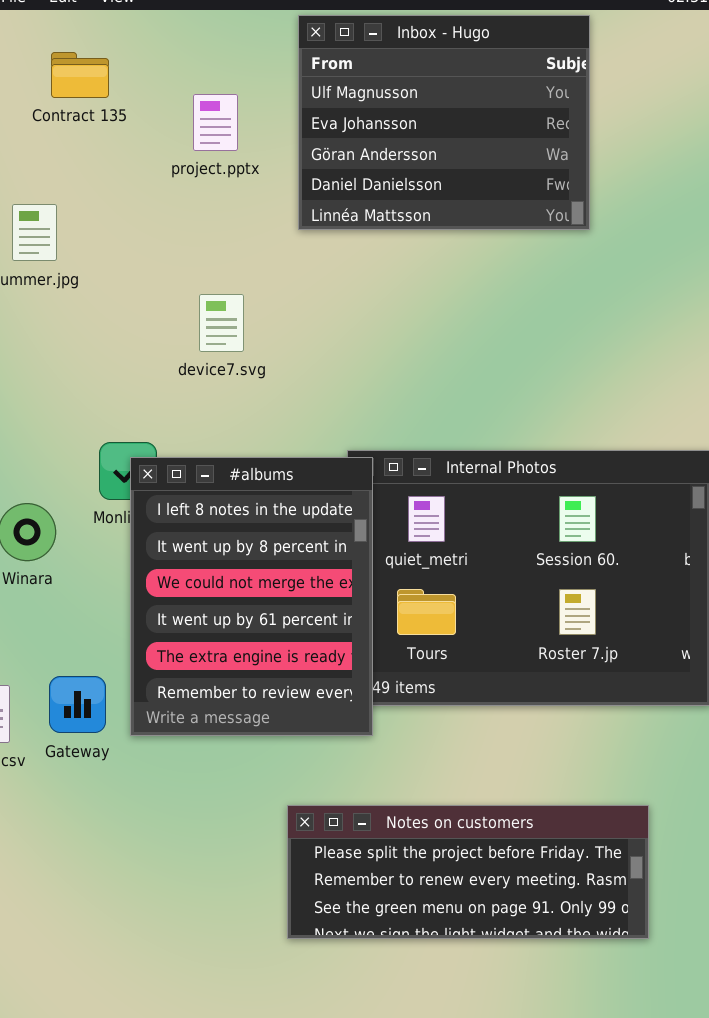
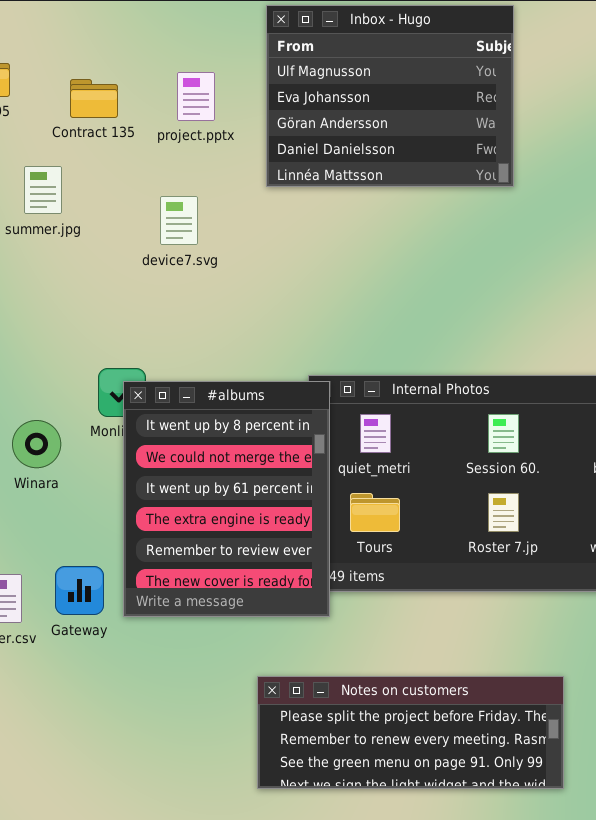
Contract 135: [51,52,109,98] -> [70,79,118,118], moved
device7.svg: [199,294,244,352] -> [160,196,198,245], moved
#albums: [130,457,373,736] -> [123,381,330,617], scrolled down 1 row

